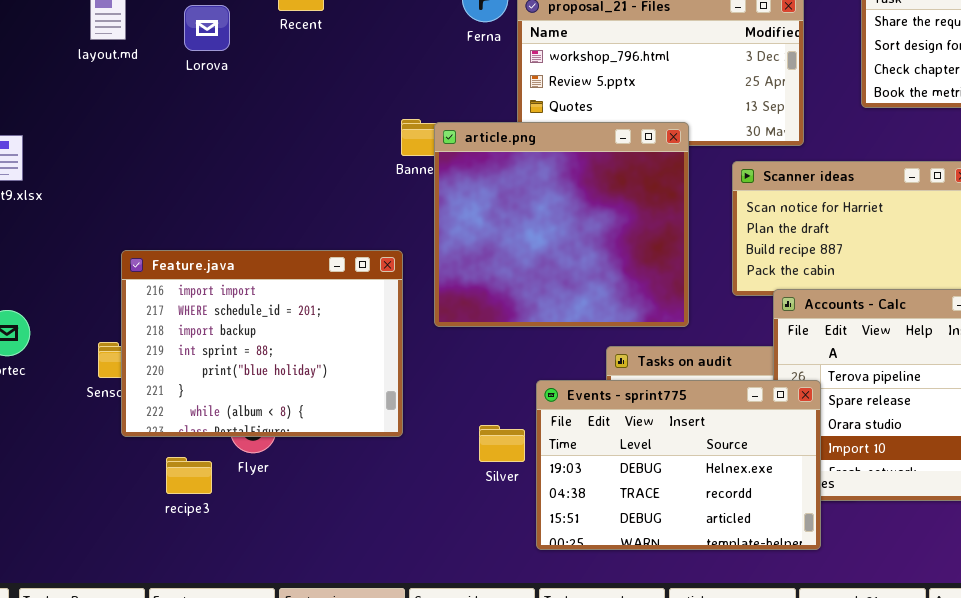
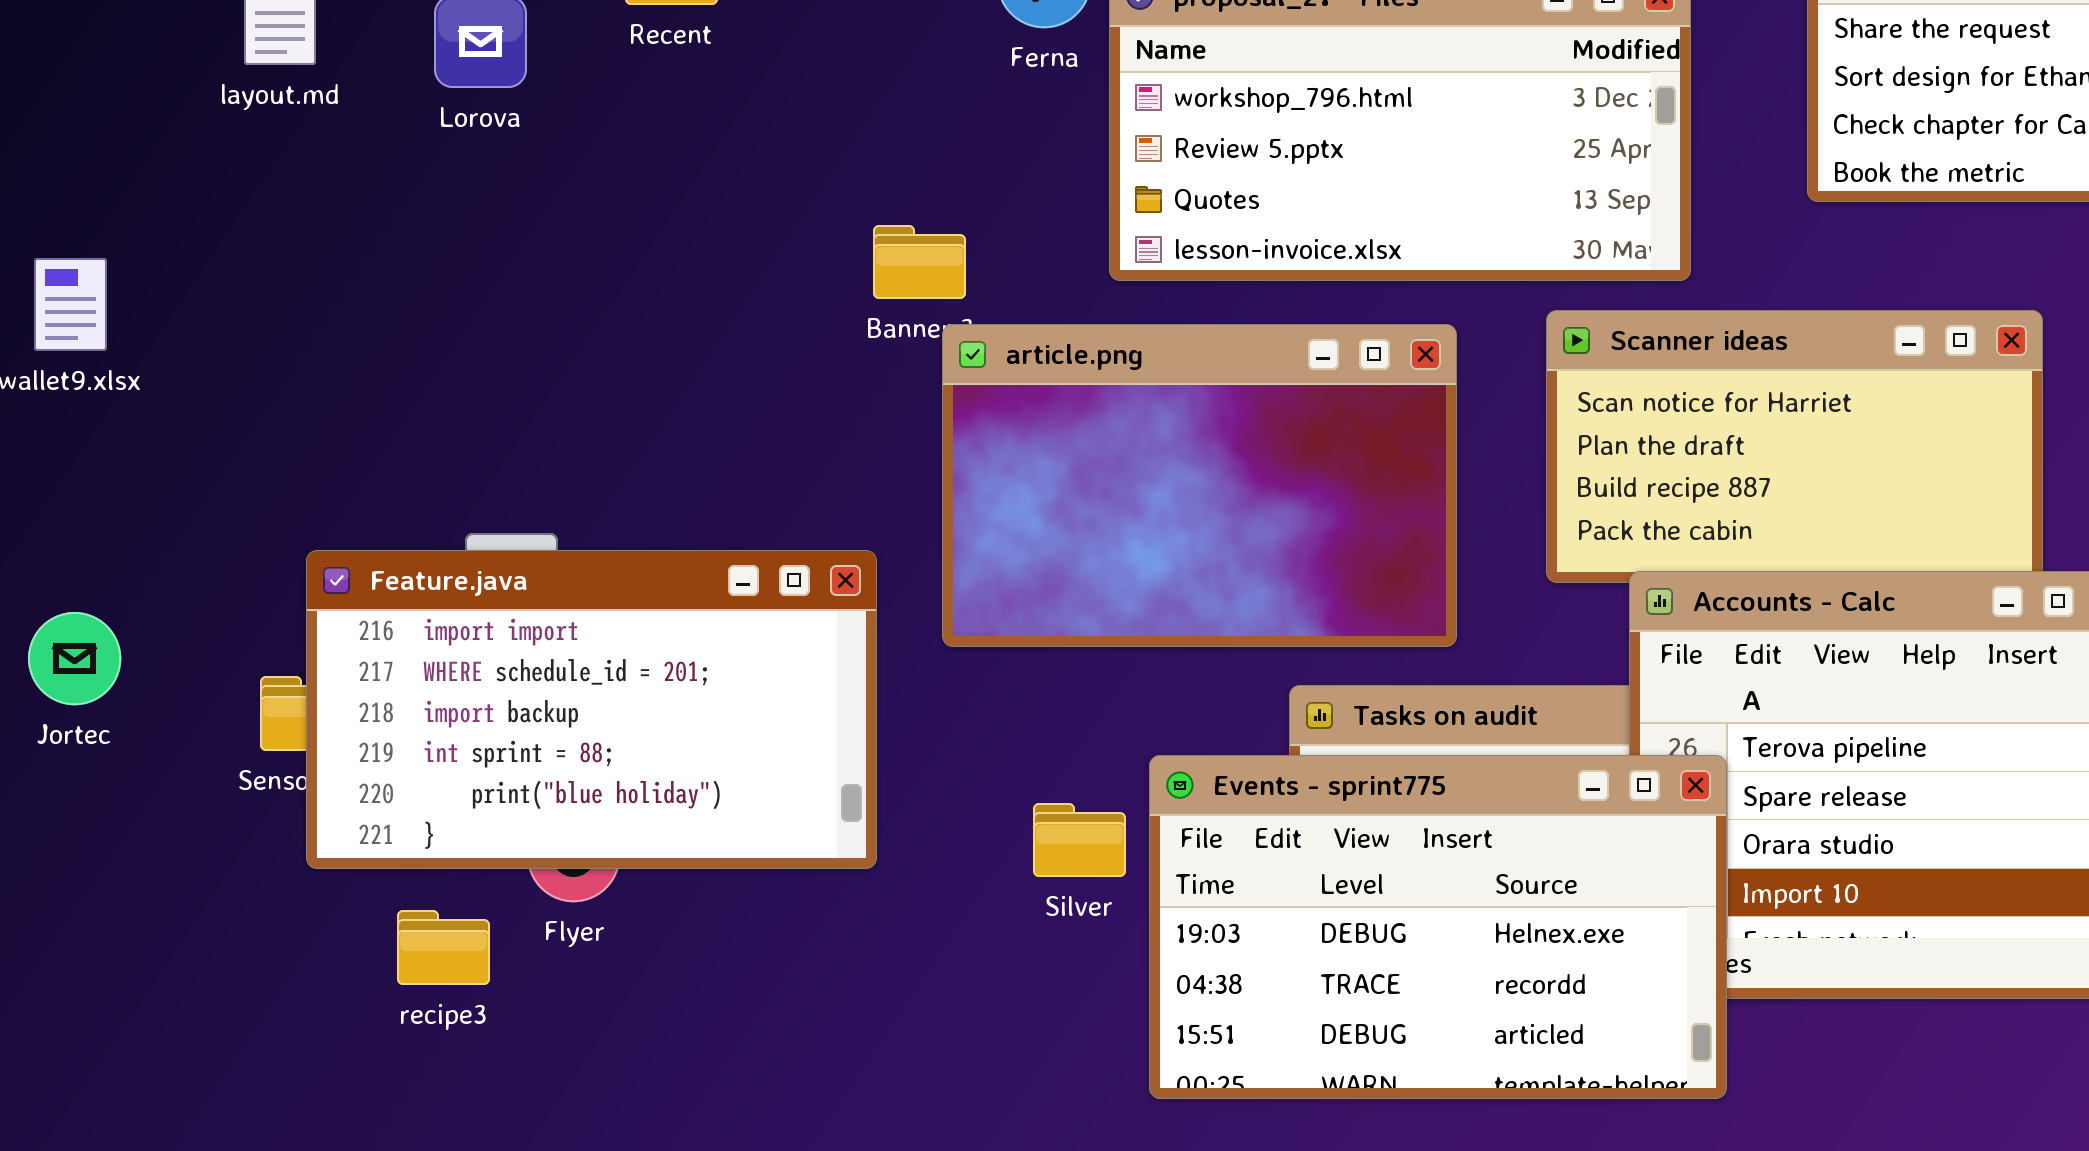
article.png: [434,122,689,327] -> [942,324,1457,647], resized
Feature.java: [121,250,403,437] -> [306,550,877,869], resized
Silver: [479,425,525,462] -> [1033,803,1126,877], moved

